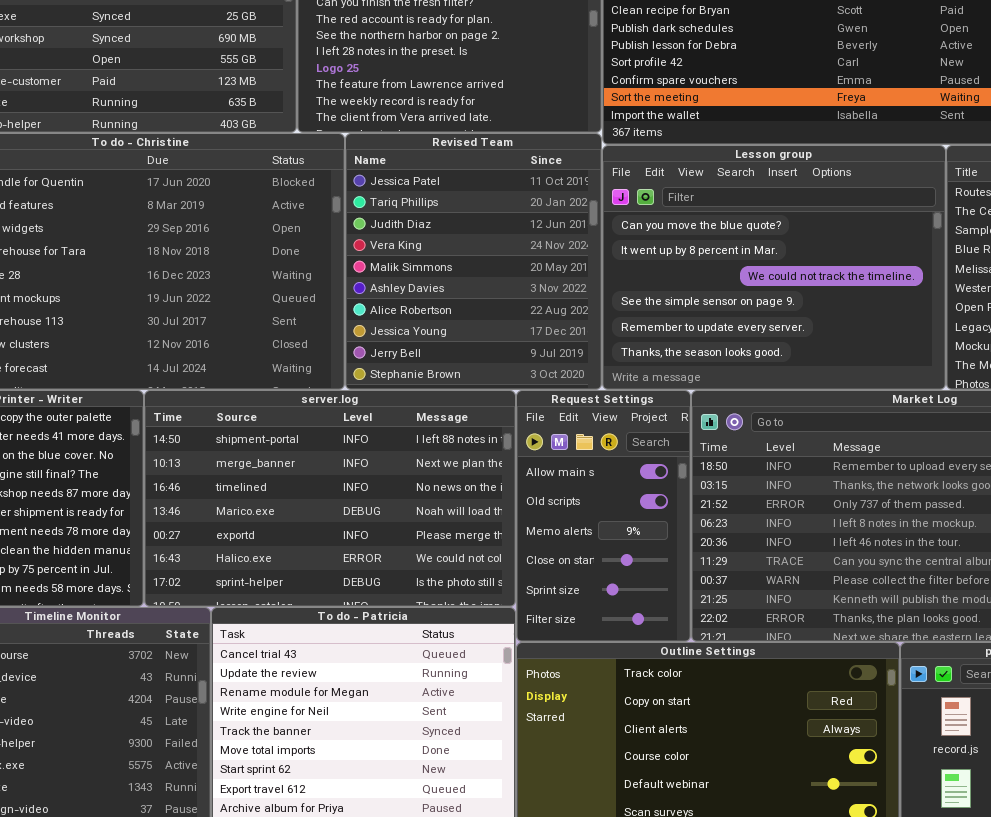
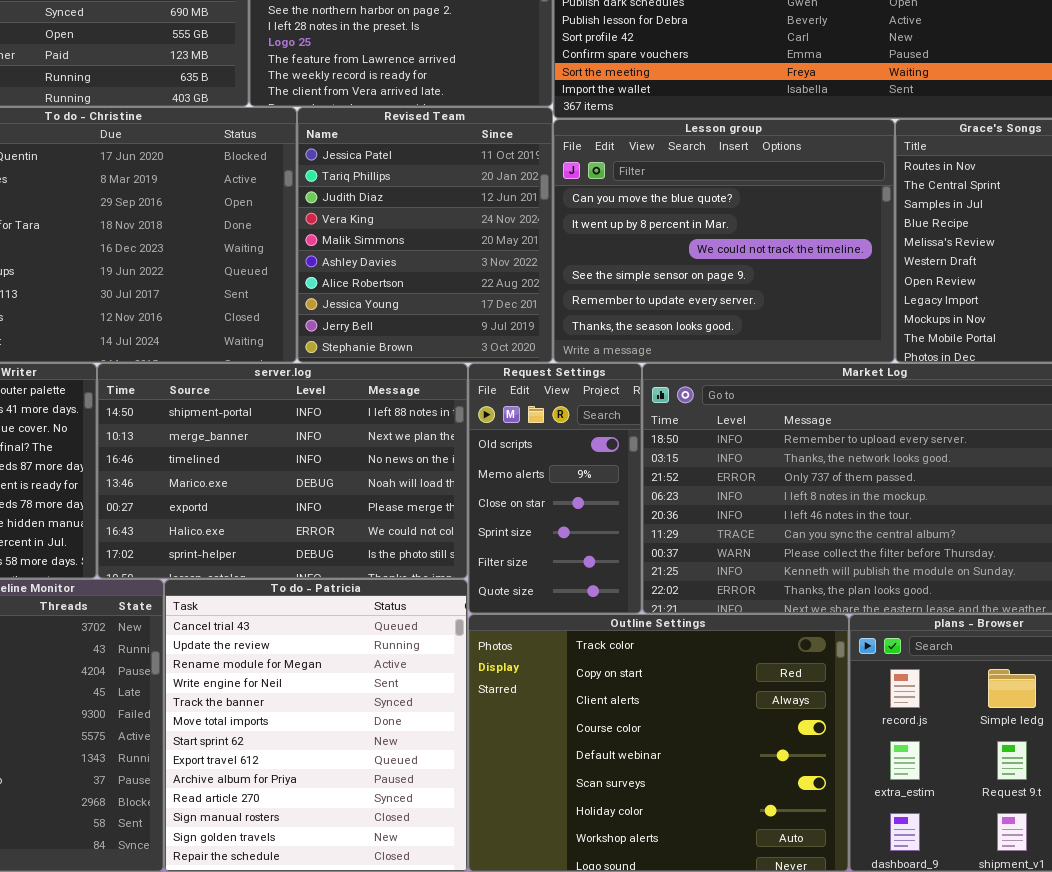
Request Settings: [516,390,691,642] -> [468,363,642,614], scrolled down 1 row

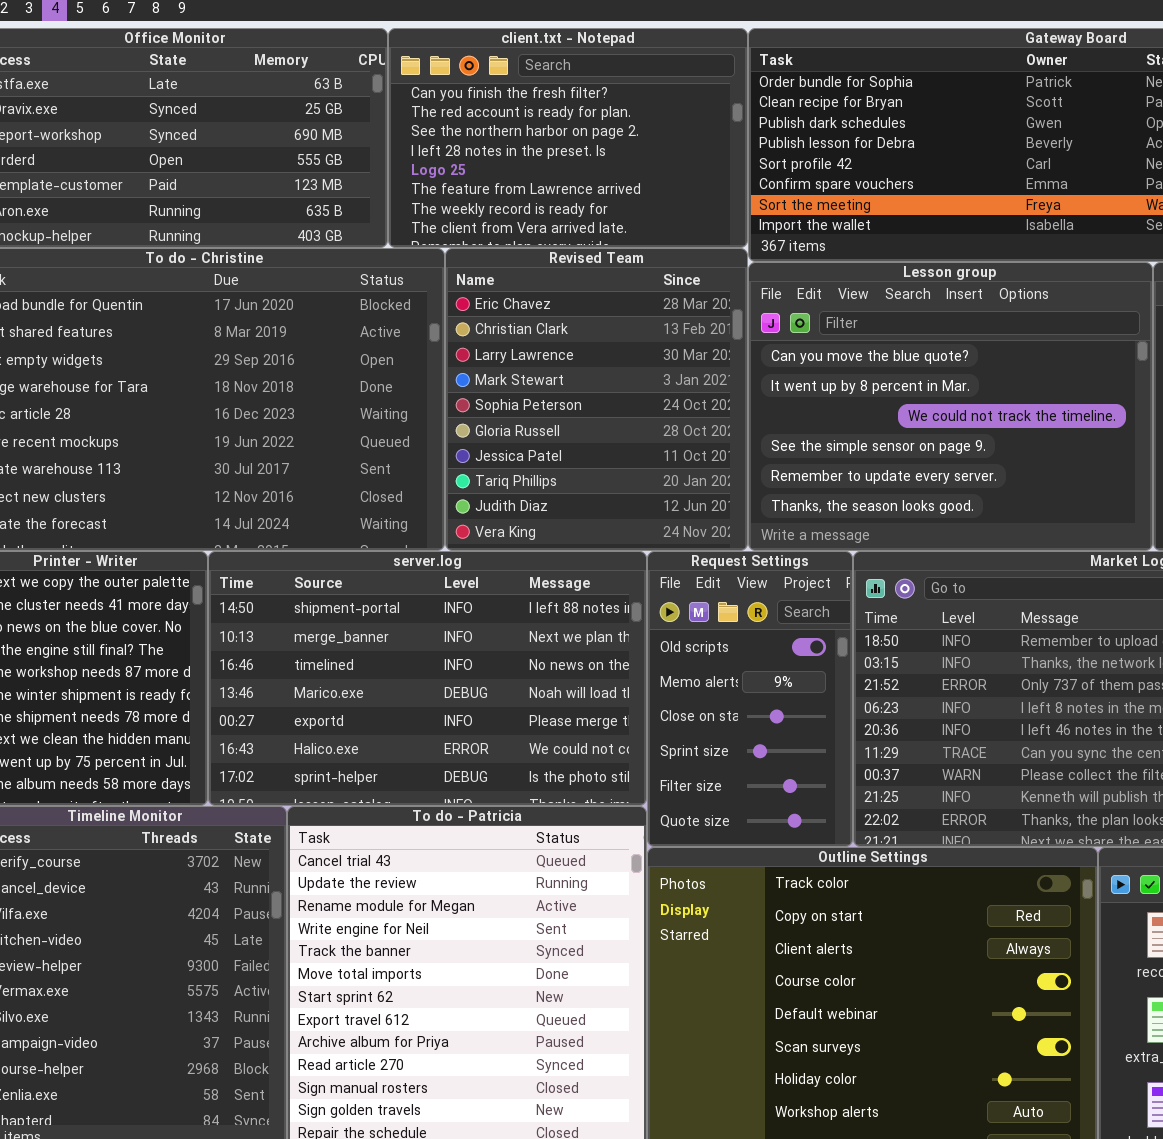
Revised Team: [297,107,553,363] -> [445,248,748,551], scrolled up 6 rows

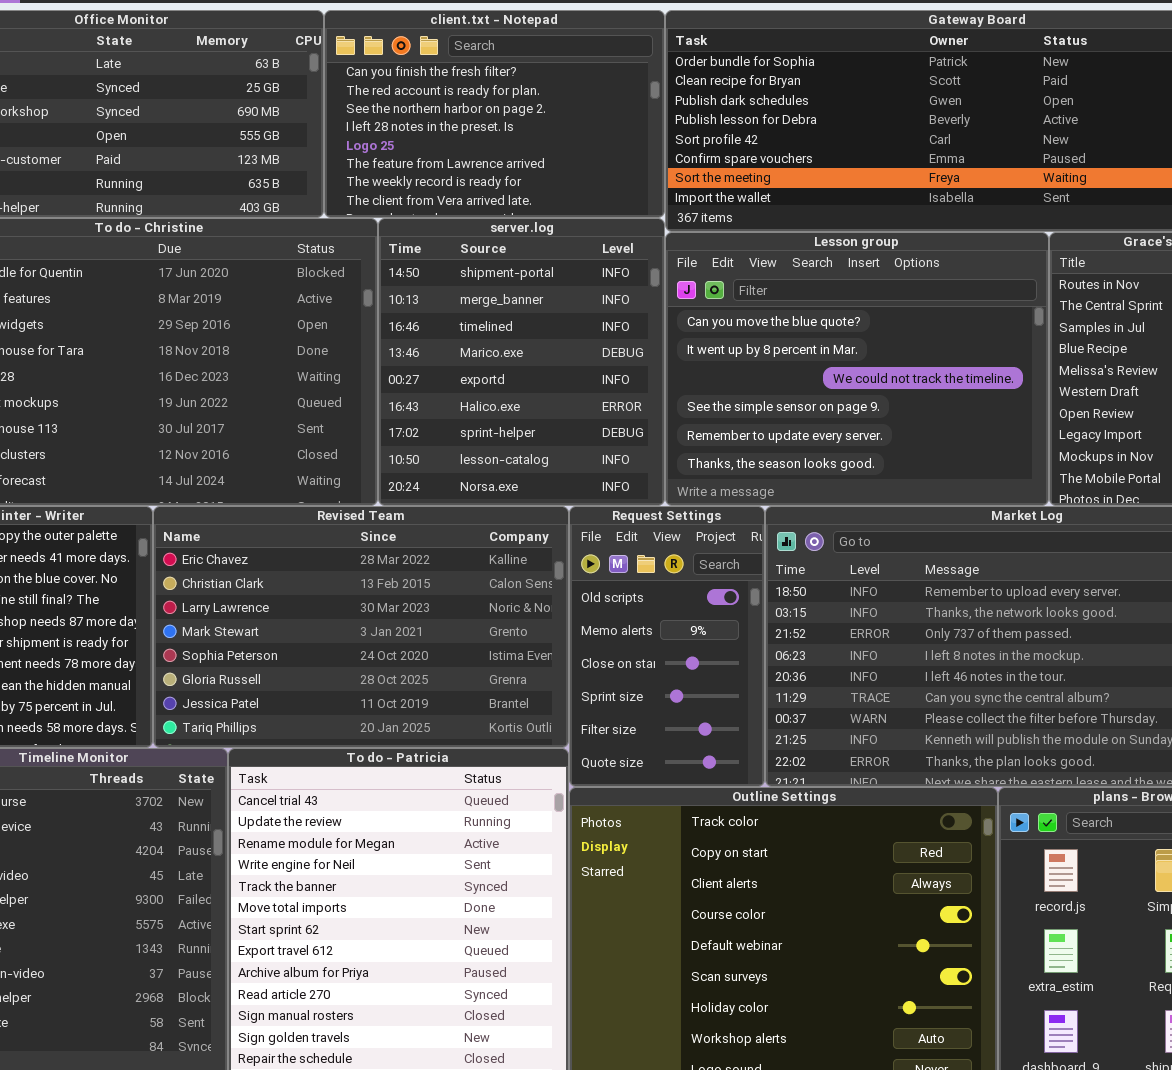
Revised Team: [445,248,748,551] -> [153,506,569,748], moved, resized
server.log: [208,551,647,806] -> [378,218,665,506], moved, resized

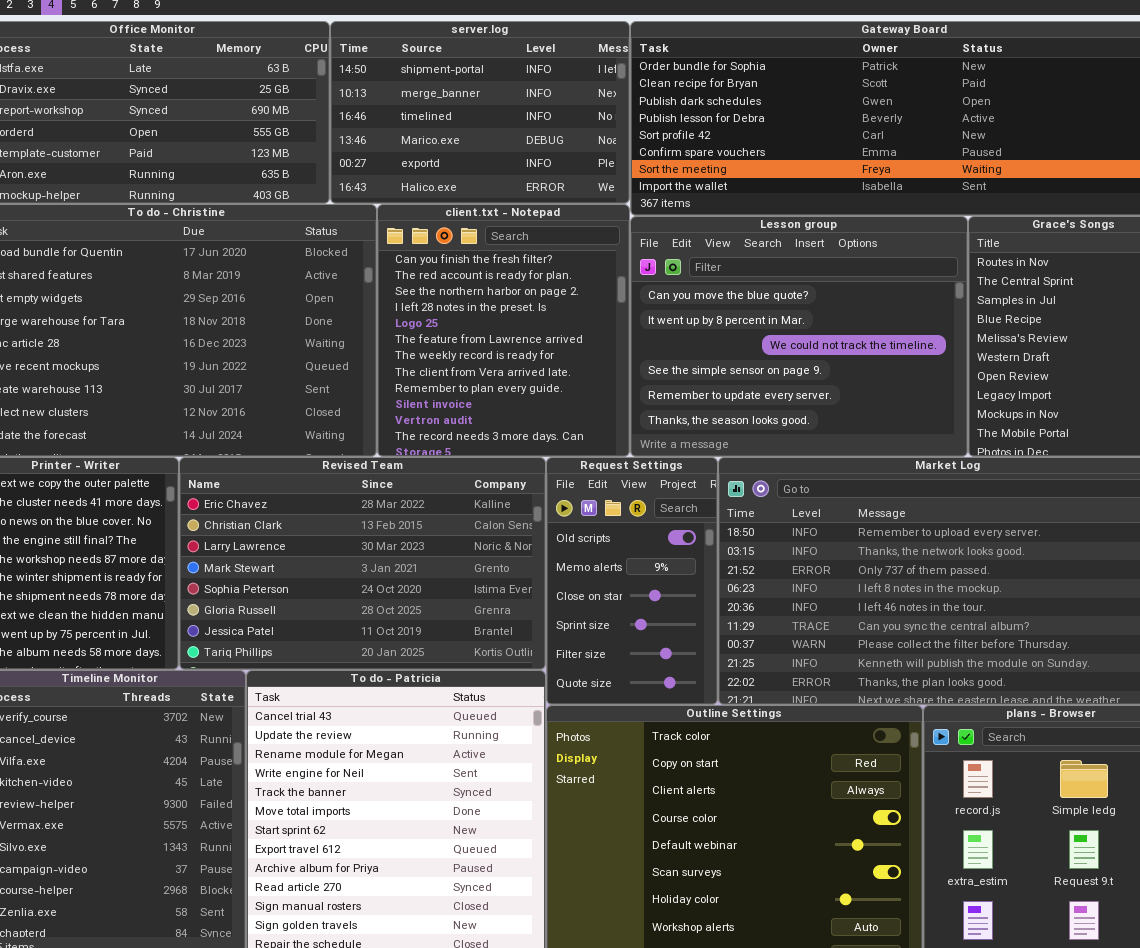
client.txt - Notepad: [324,10,665,218] -> [377,204,630,457], moved, resized
server.log: [378,218,665,506] -> [330,21,630,204], moved, resized

